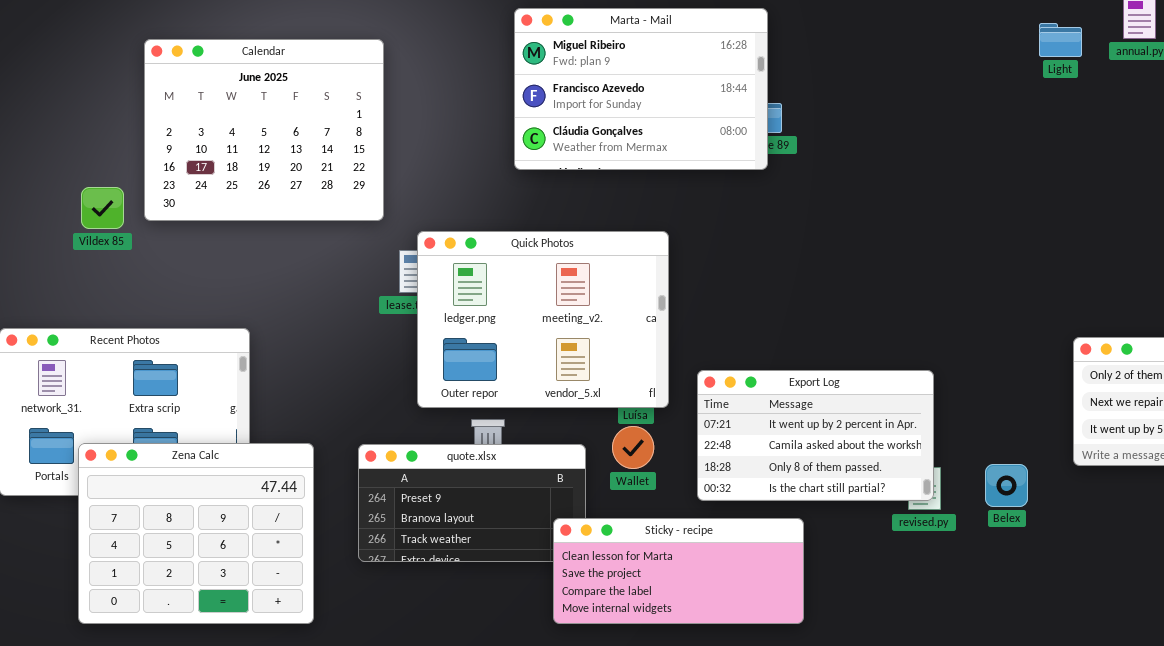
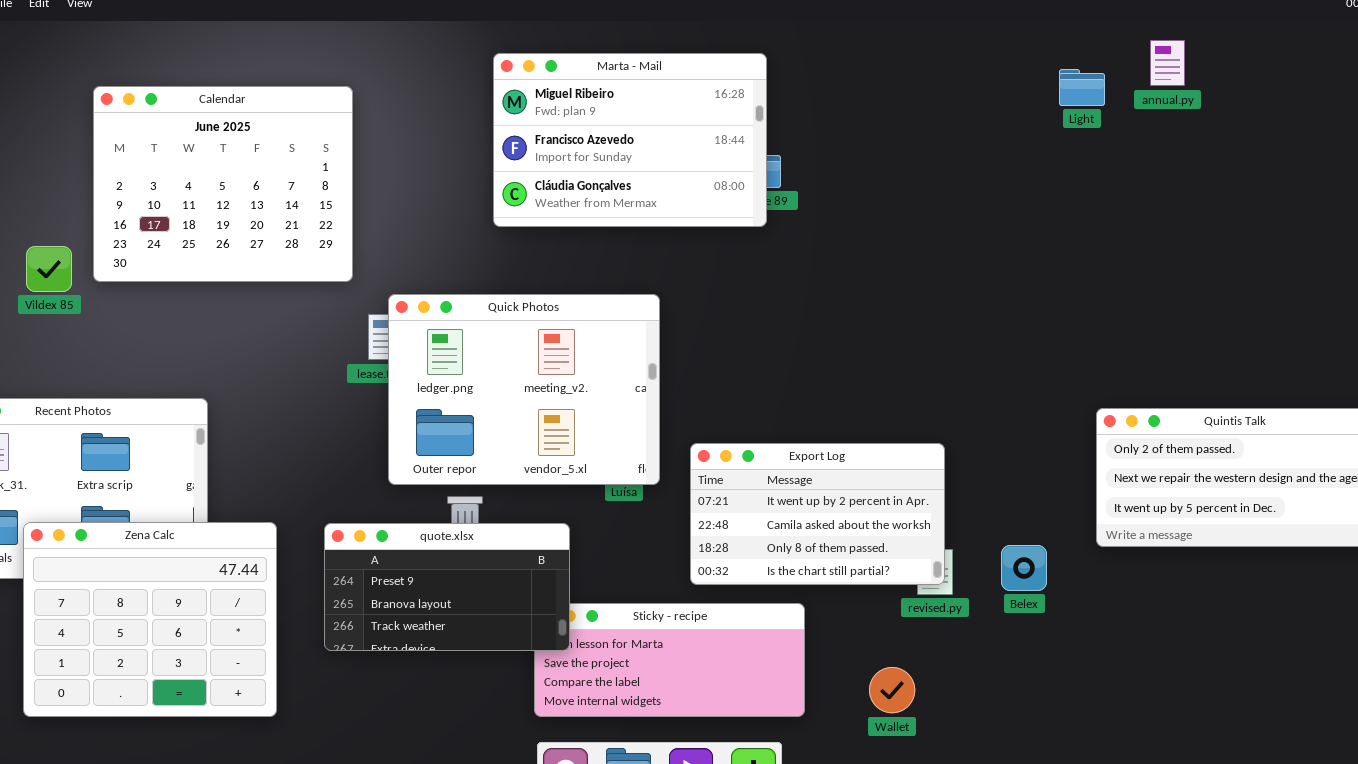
Wallet: [612,426,654,469] -> [869,667,915,713], moved
quote.xlsx: [358,444,586,562] -> [324,523,570,651], raised

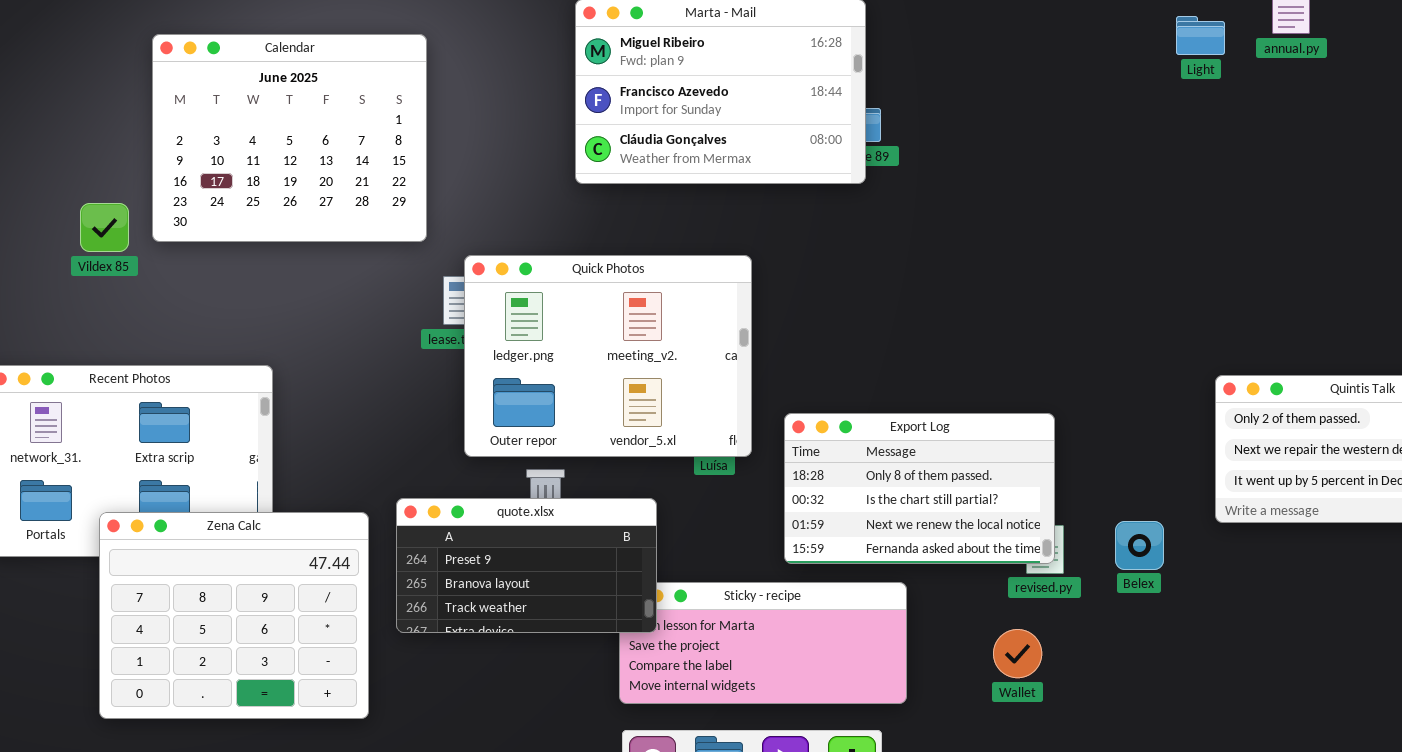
Export Log: [690,443,945,585] -> [784,413,1055,564], scrolled down 2 rows
Zena Calc: [23,522,277,717] -> [99,512,369,719], moved
Wallet: [869,667,915,713] -> [993,629,1042,678], moved

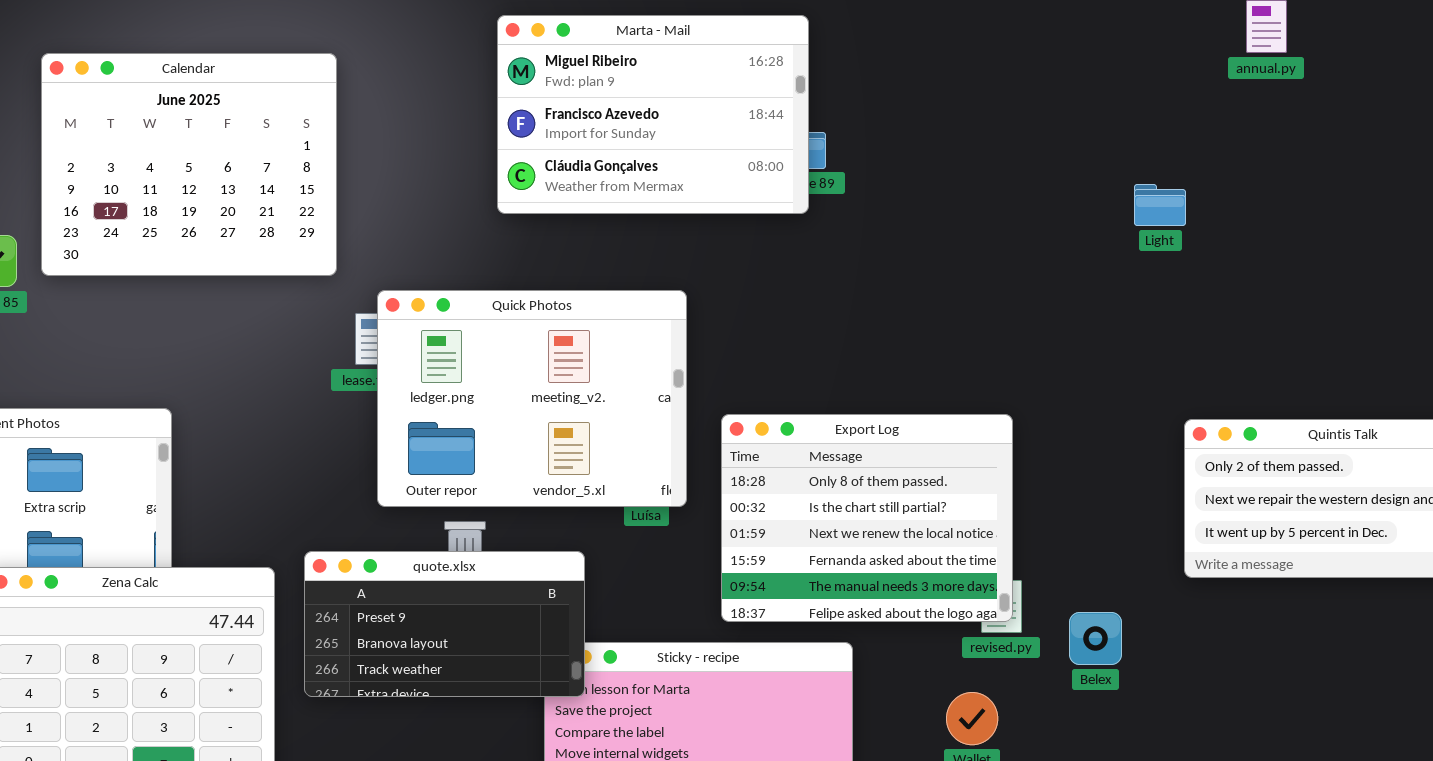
Light: [1176,16,1225,55] -> [1134,184,1186,226], moved
Export Log: [784,413,1055,564] -> [721,414,1013,622], resized
Belex: [1115,521,1164,570] -> [1069,612,1122,665], moved

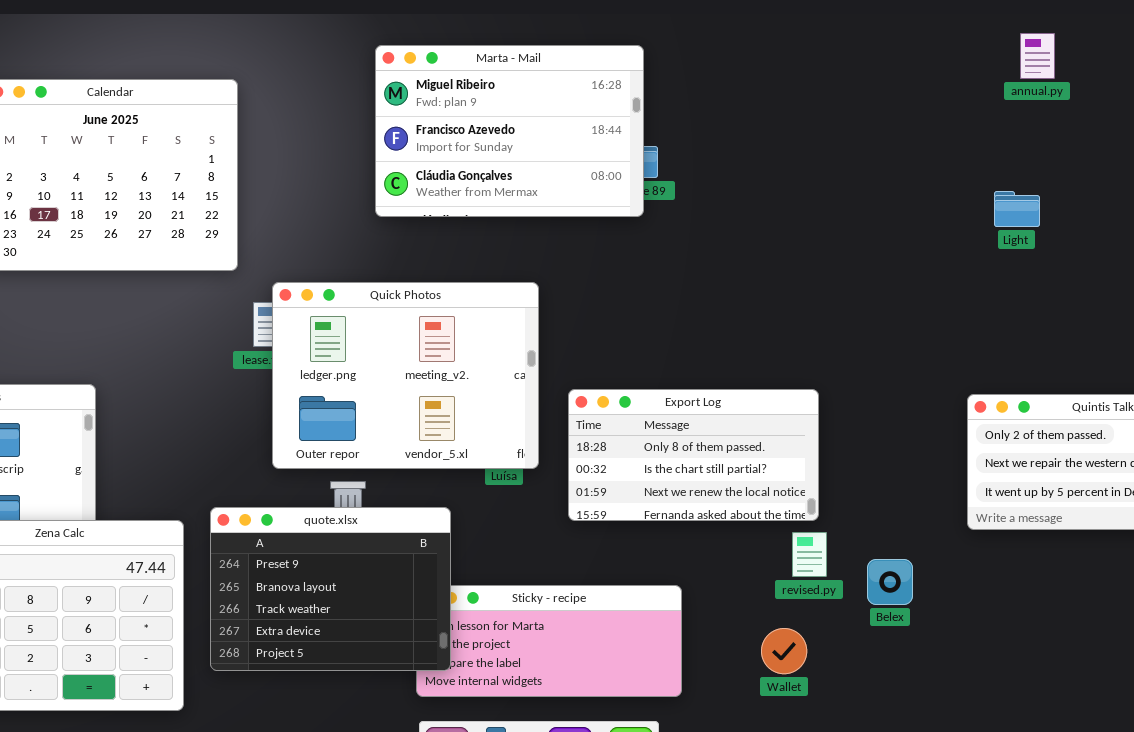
Light: [1134,184,1186,226] -> [994,191,1040,227], moved
Export Log: [721,414,1013,622] -> [568,389,819,521], resized
quote.xlsx: [304,551,585,697] -> [210,507,451,671], resized

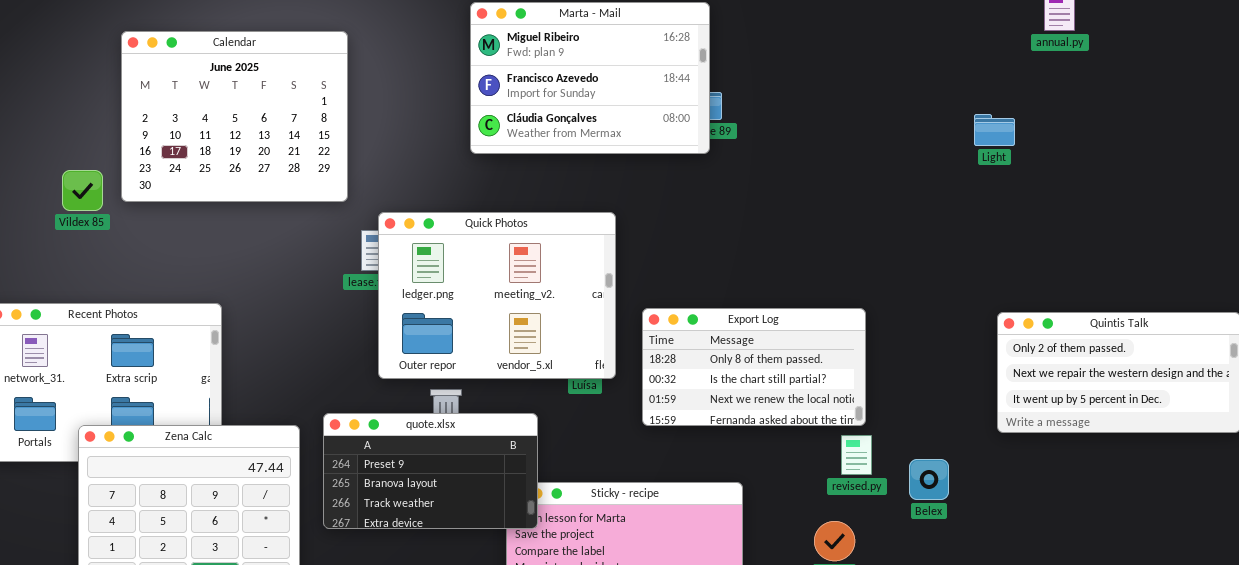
Light: [994,191,1040,227] -> [974,114,1015,146], moved
quote.xlsx: [210,507,451,671] -> [323,413,538,529], resized

